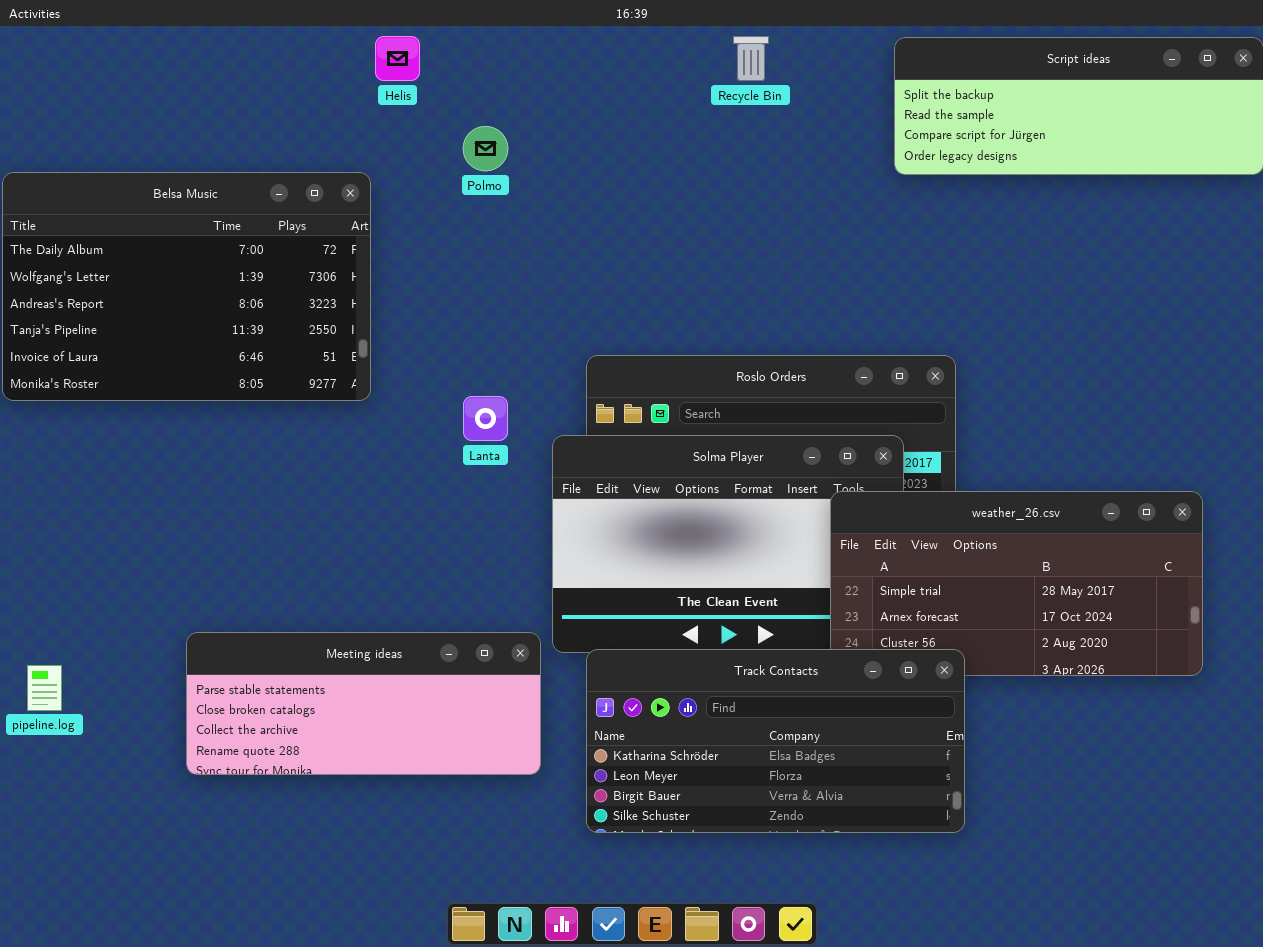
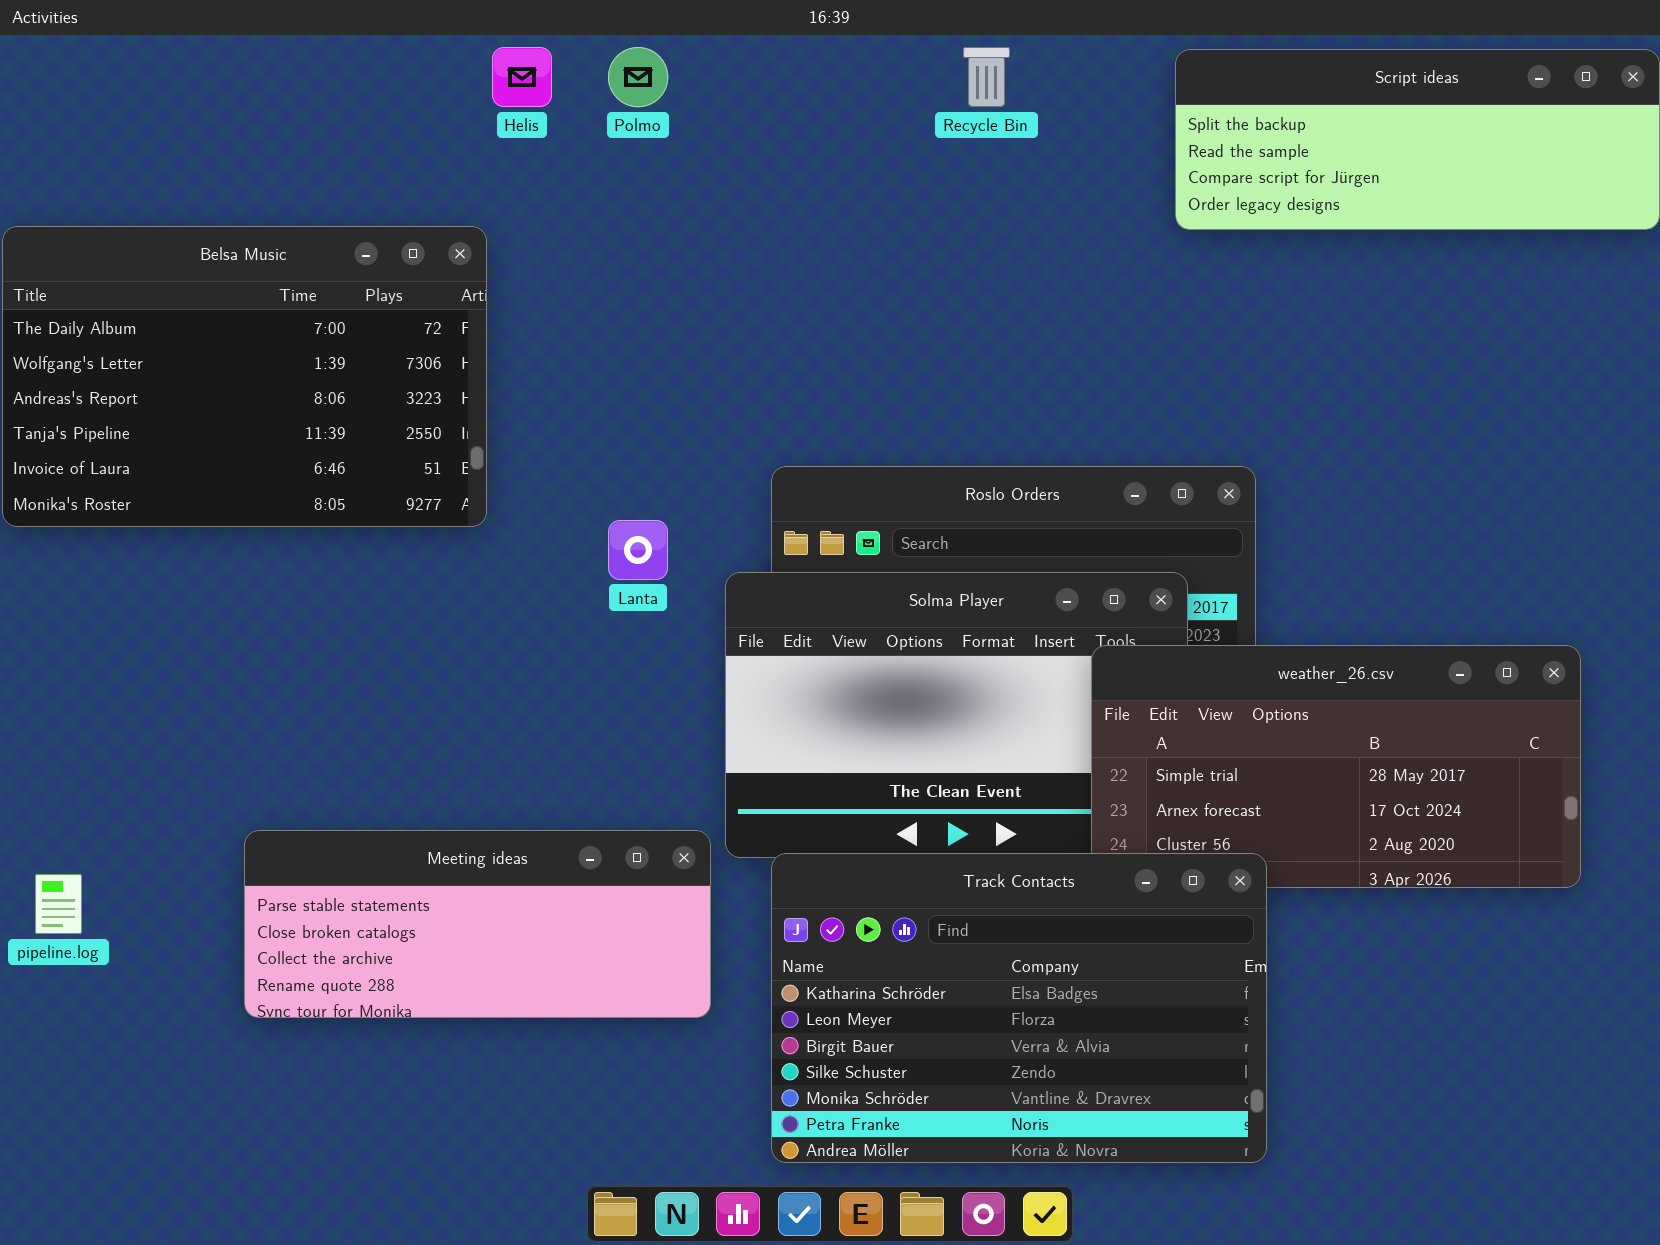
Polmo: [463,126,508,171] -> [608,47,668,107], moved
Track Contacts: [586,649,965,833] -> [771,853,1267,1163], resized

